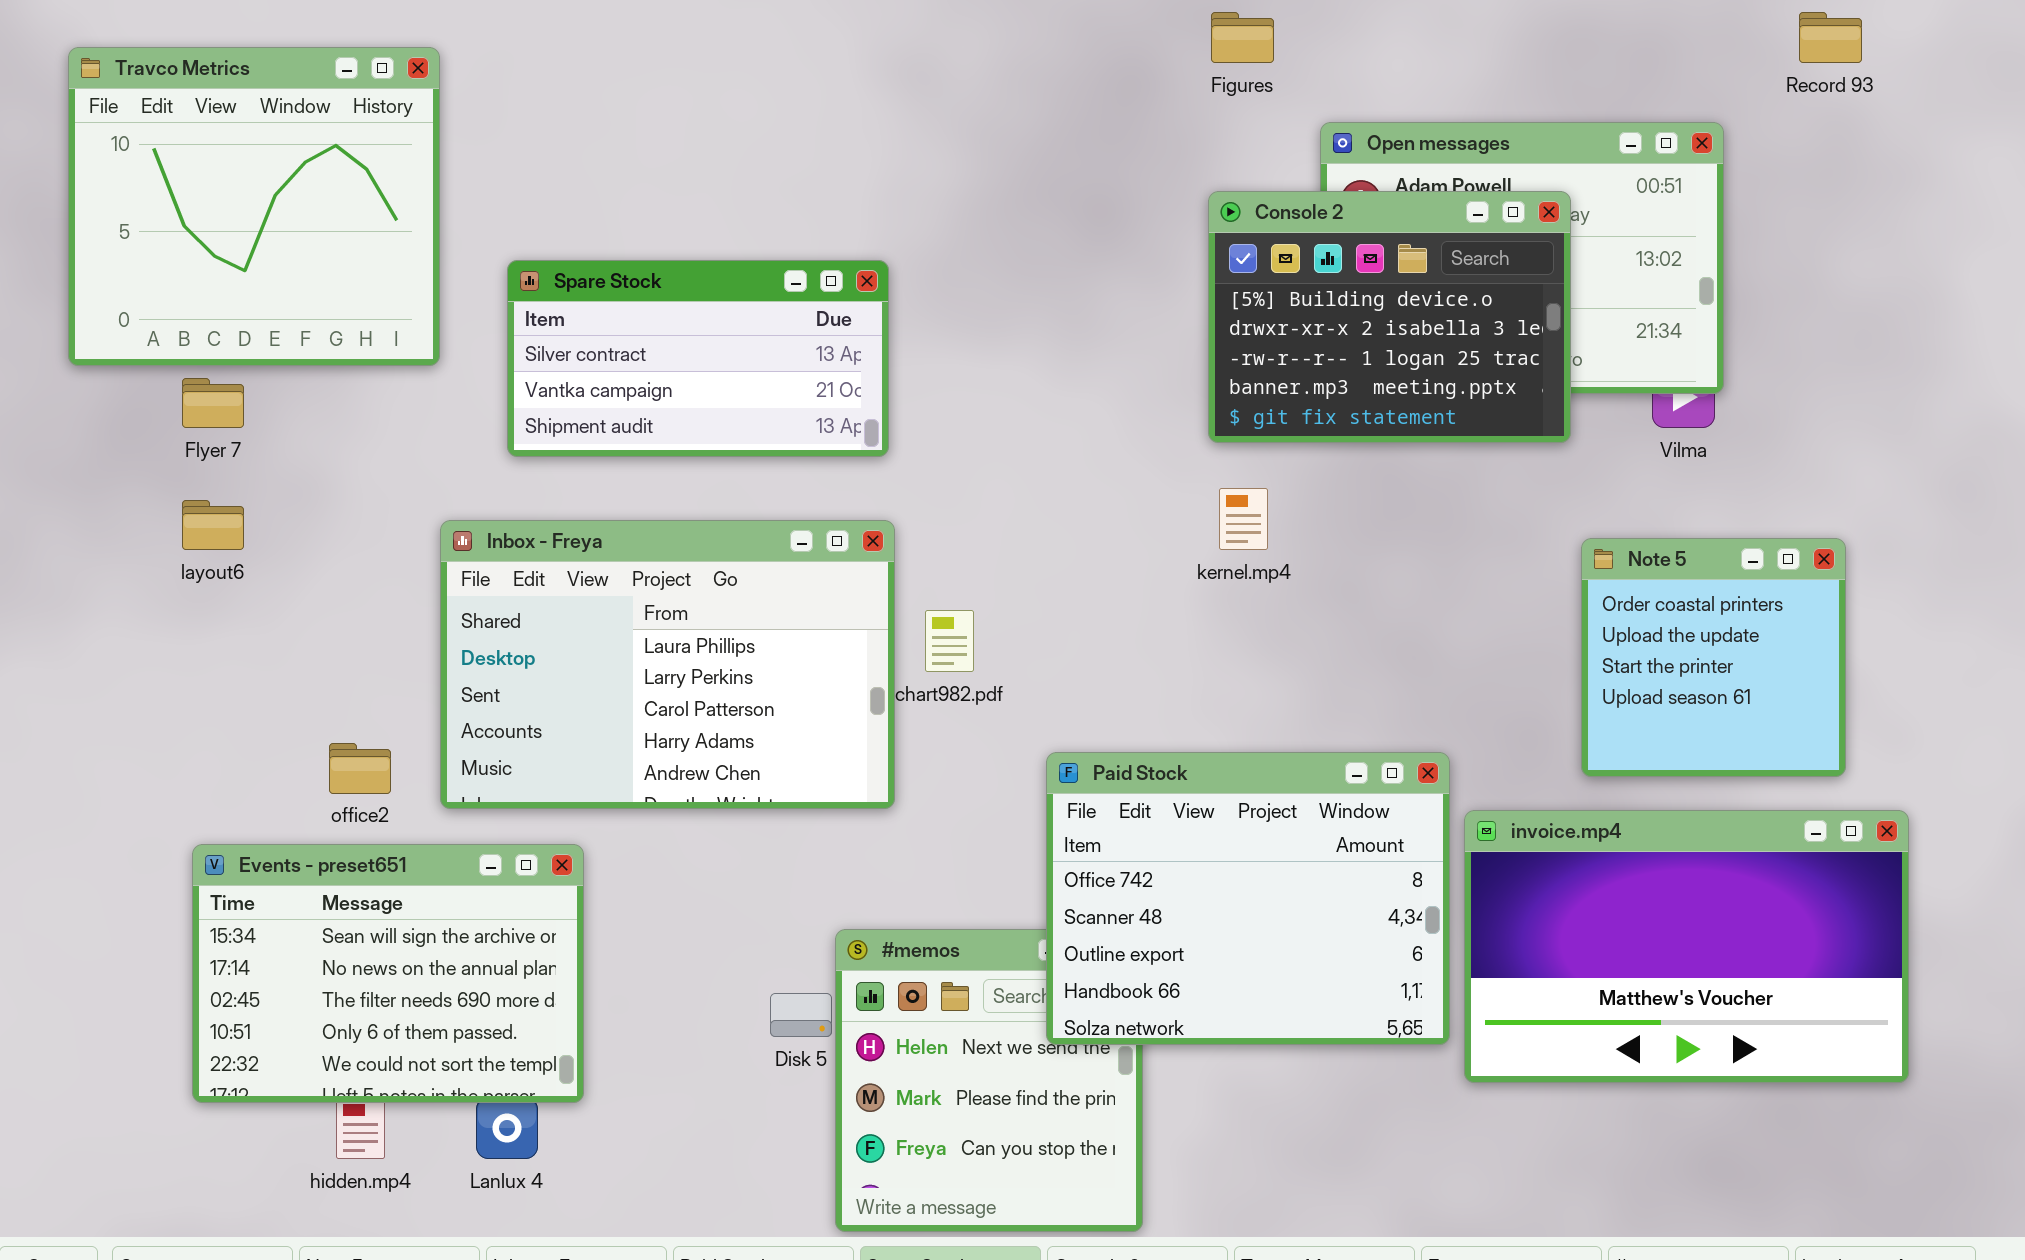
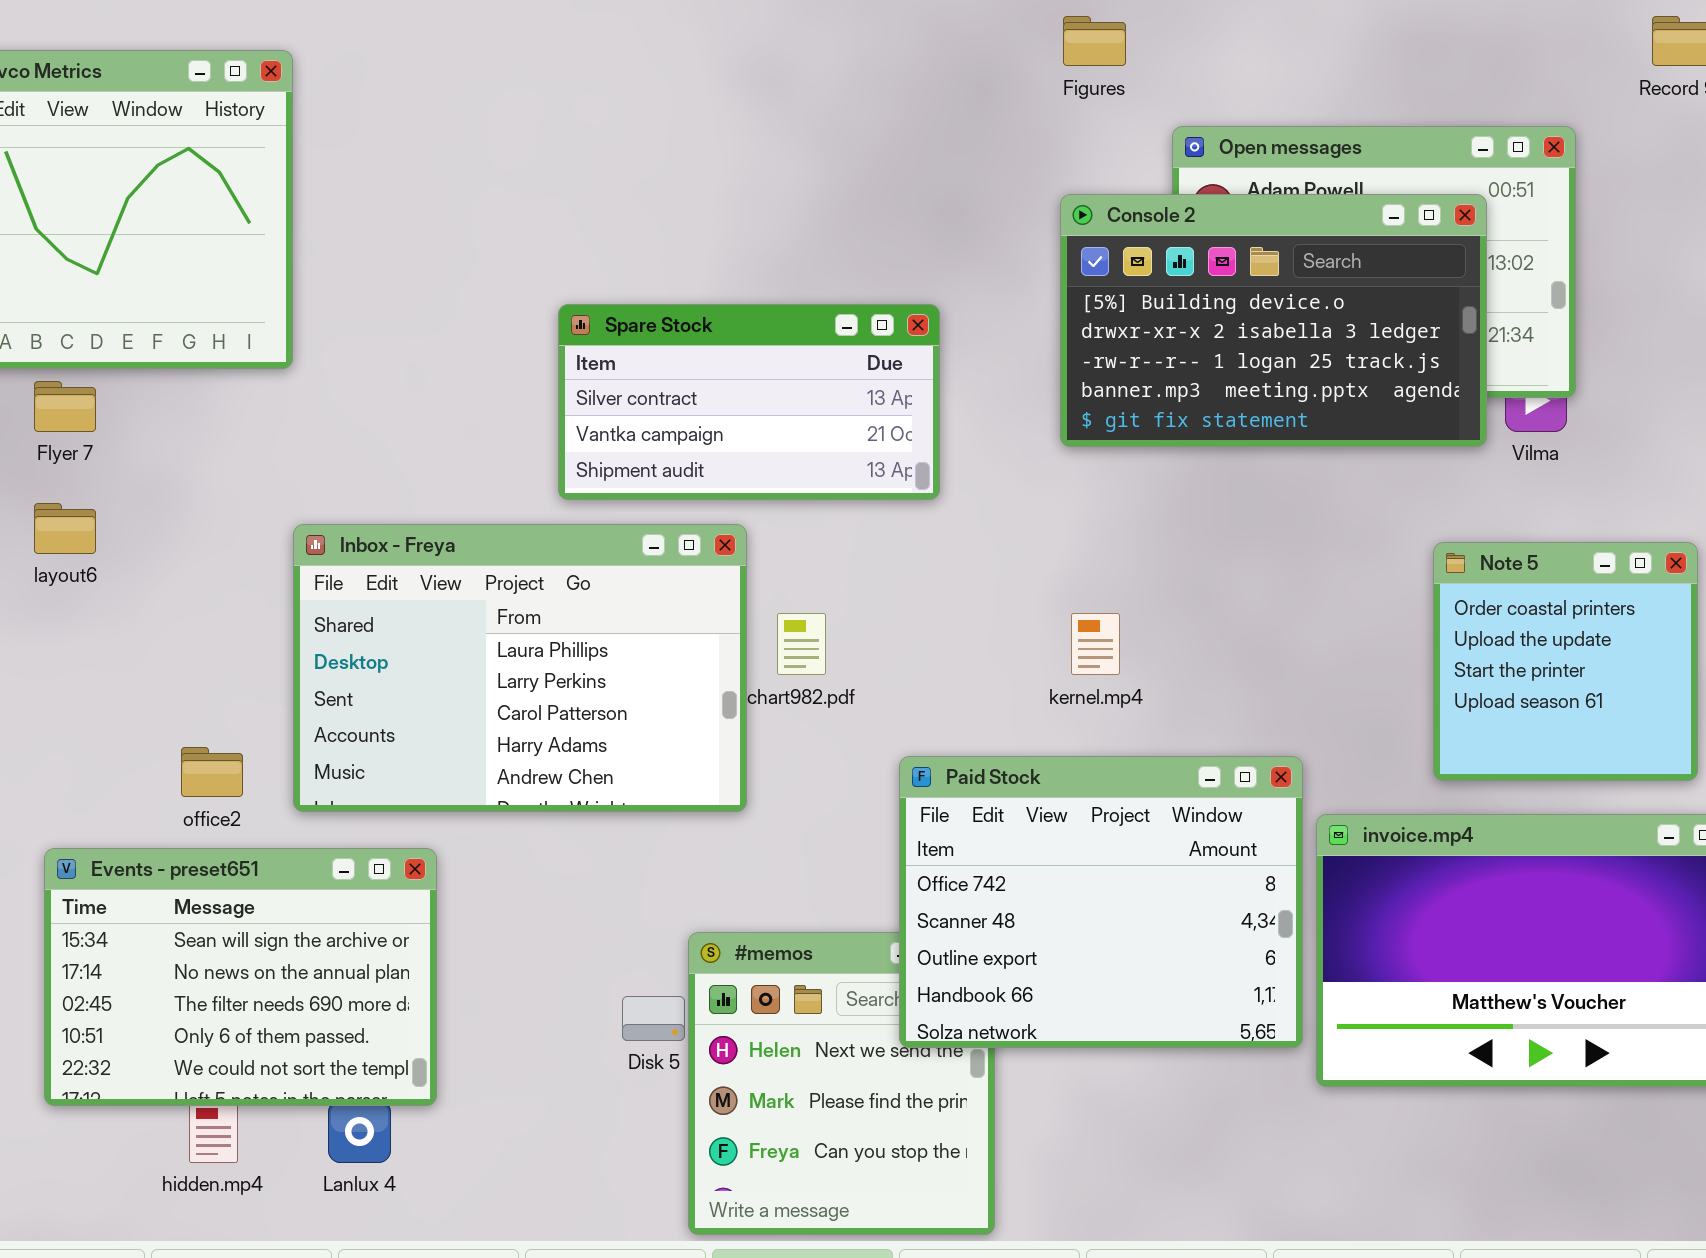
Console 2: [1208,191,1571,443] -> [1060,194,1487,447], resized
Spare Stock: [507,260,889,457] -> [558,304,940,500], moved
kernel.mp4: [1219,488,1268,550] -> [1071,613,1120,675], moved

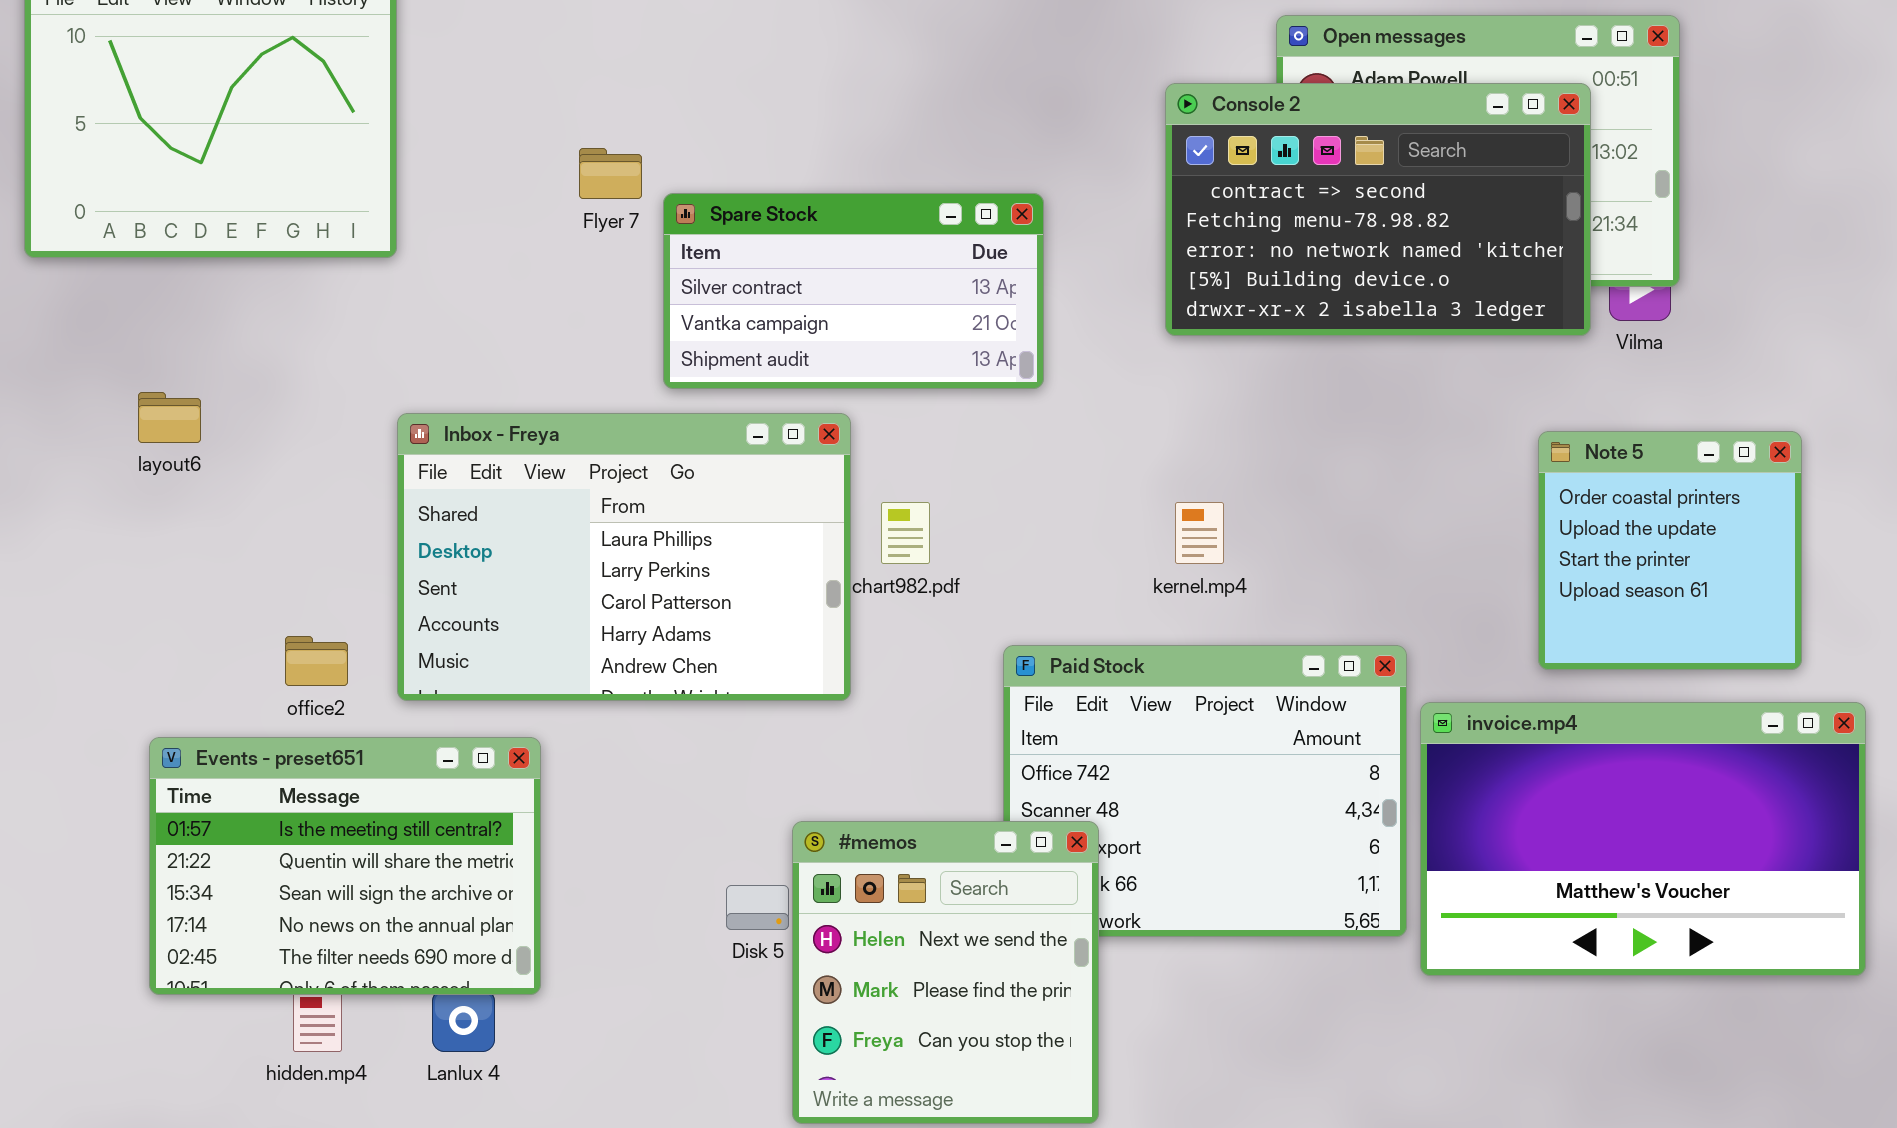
Console 2: [1060,194,1487,447] -> [1165,83,1591,336], scrolled up 3 rows
Flyer 7: [34,381,96,432] -> [579,148,642,199], moved
Events - preset651: [44,848,437,1106] -> [149,737,541,995], scrolled up 2 rows
#memos: [688,932,995,1235] -> [792,821,1099,1124], raised

